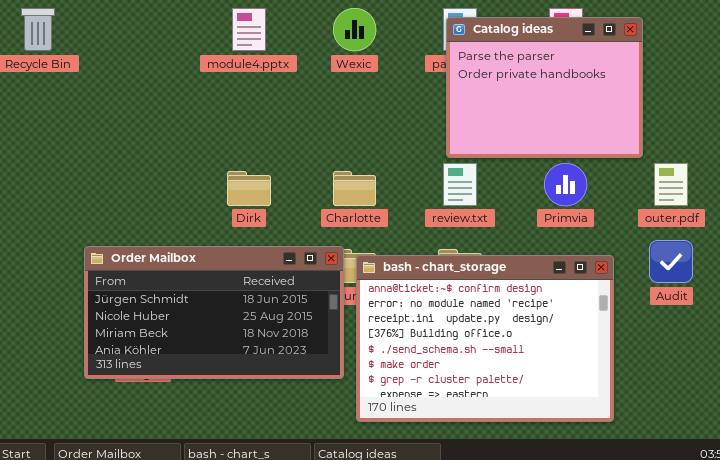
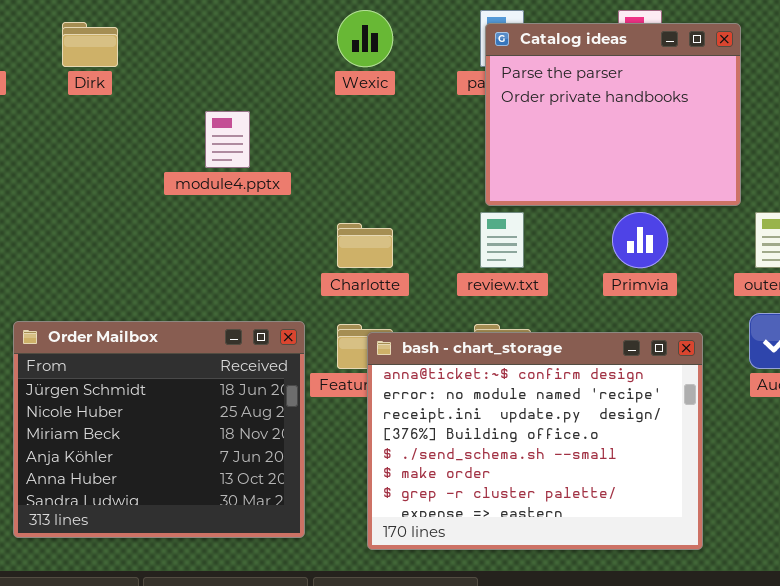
module4.pptx: [232,8,266,51] -> [205,111,250,168], moved
Dirk: [227,171,271,206] -> [62,22,118,67], moved
Order Mailbox: [84,246,344,379] -> [13,321,305,538], resized

